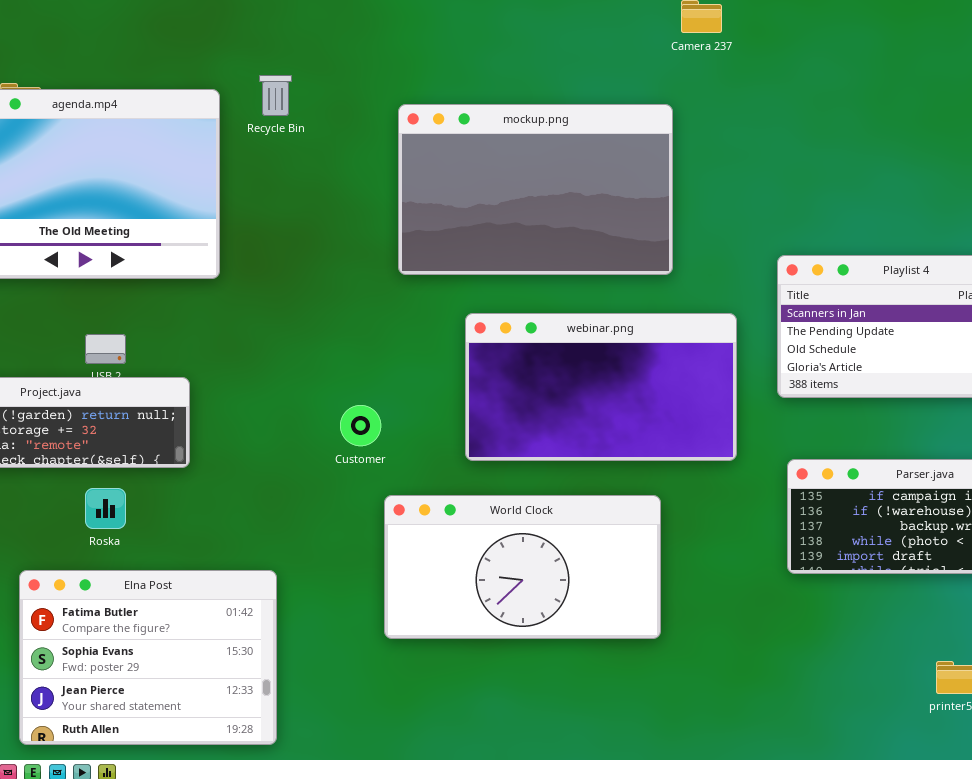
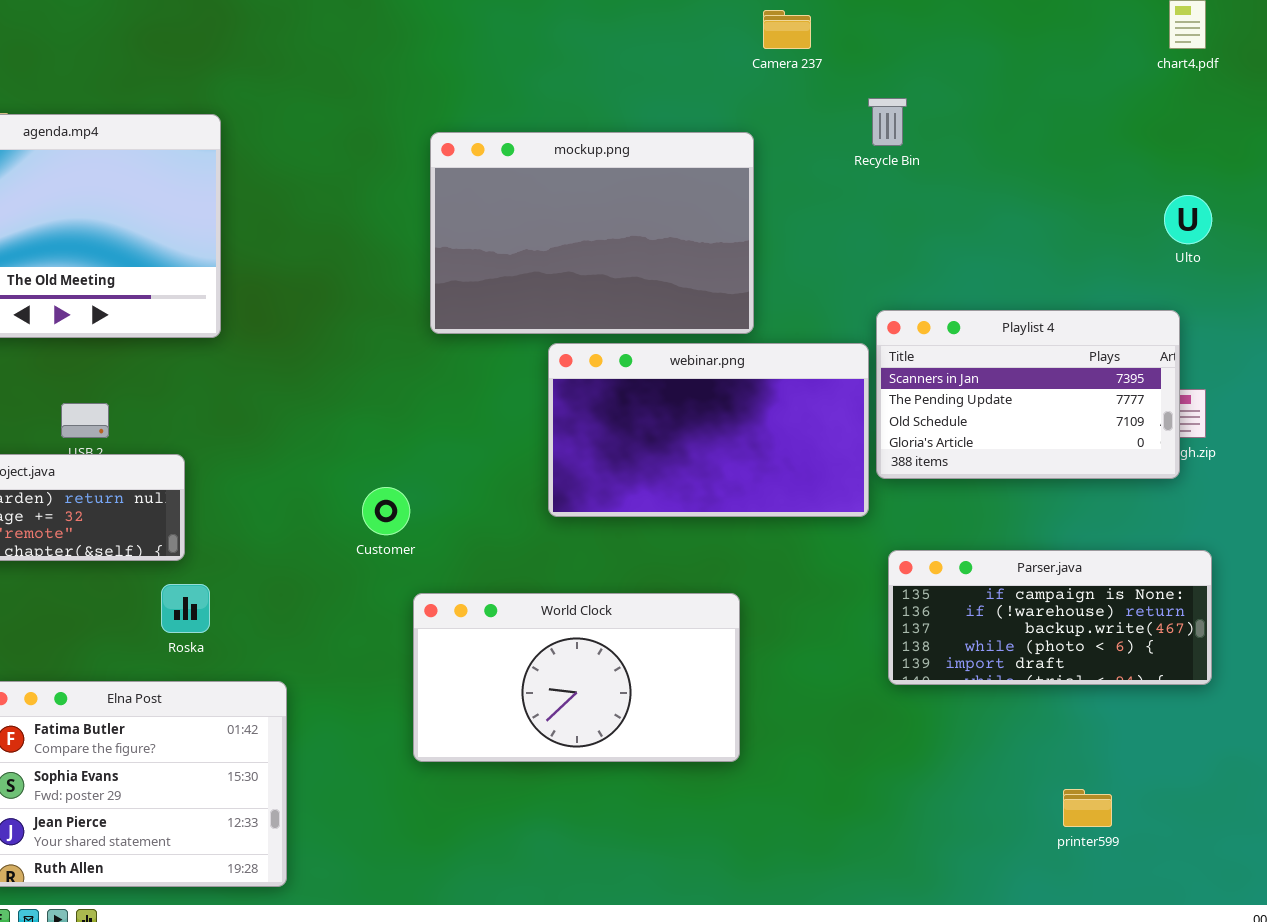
Recycle Bin: [259,75,292,116] -> [868,98,907,146], moved
webinar.png: [465,313,737,461] -> [548,343,869,517], moved
Roska: [85,488,126,529] -> [161,584,210,633], moved

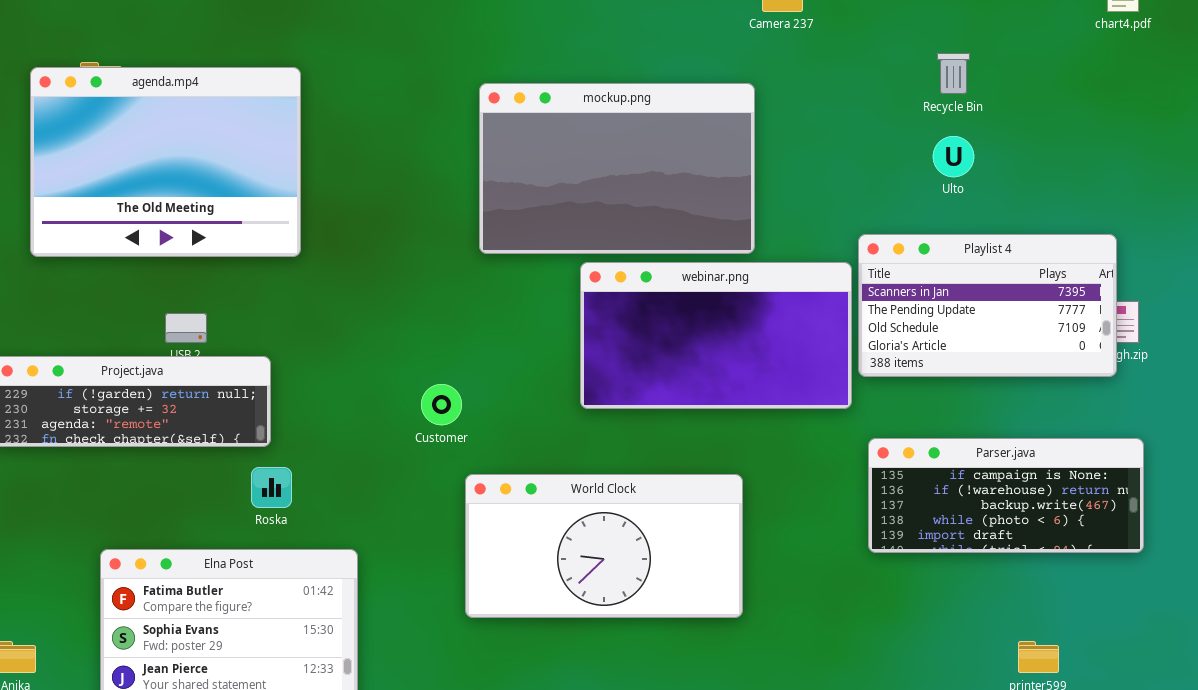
Recycle Bin: [868,98,907,146] -> [937,53,970,94], moved
Ulto: [1164,195,1212,244] -> [933,136,974,177], moved

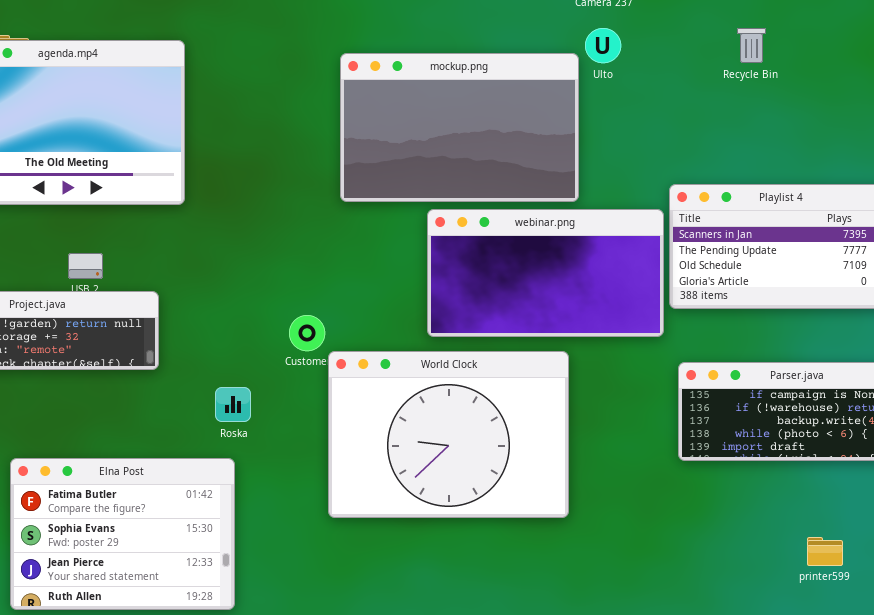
Ulto: [933,136,974,177] -> [585,28,621,63], moved
Roska: [251,467,292,508] -> [215,387,251,422], moved
World Clock: [465,474,743,618] -> [328,351,569,518], resized

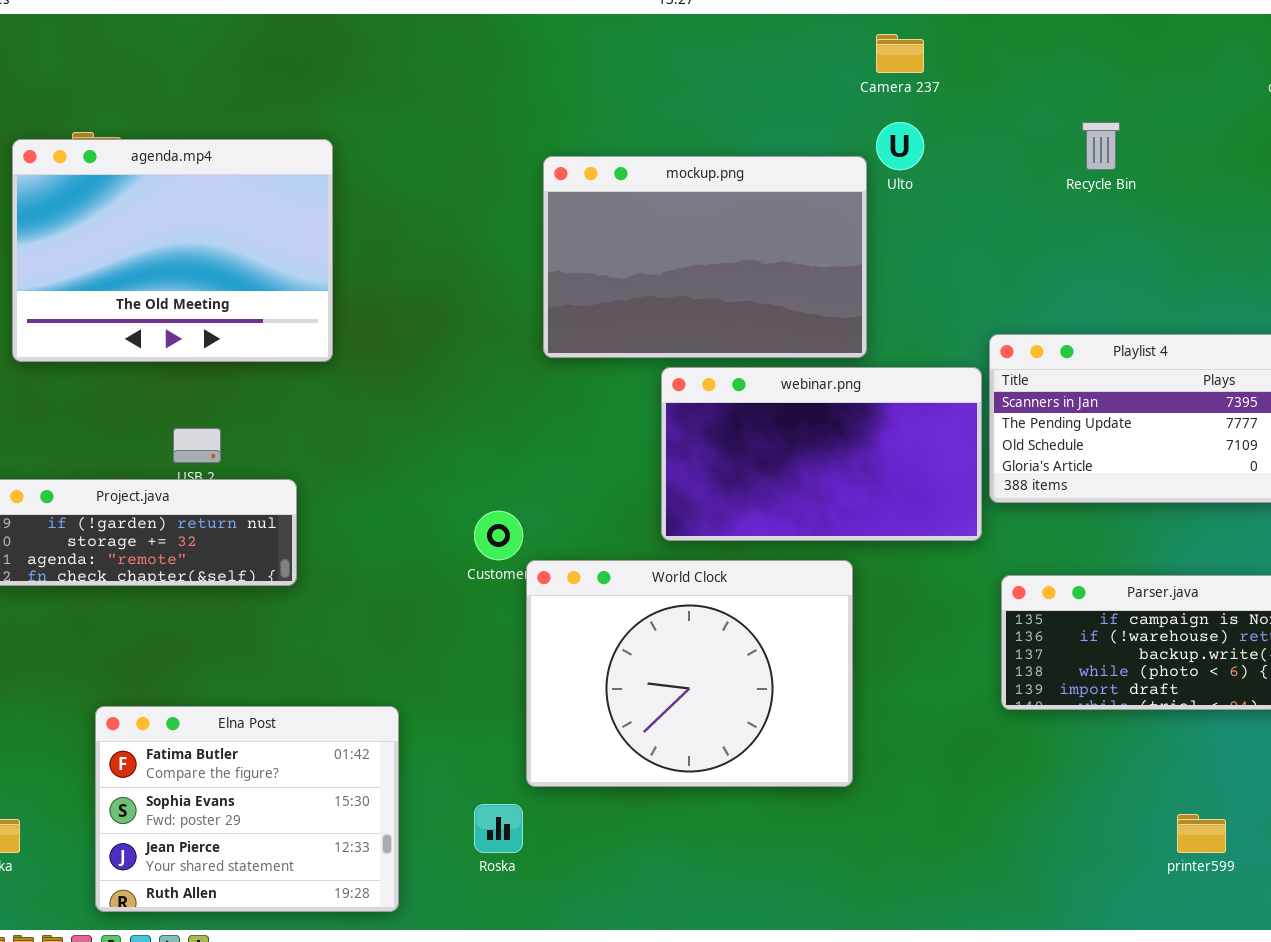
Roska: [215,387,251,422] -> [474,804,523,853], moved

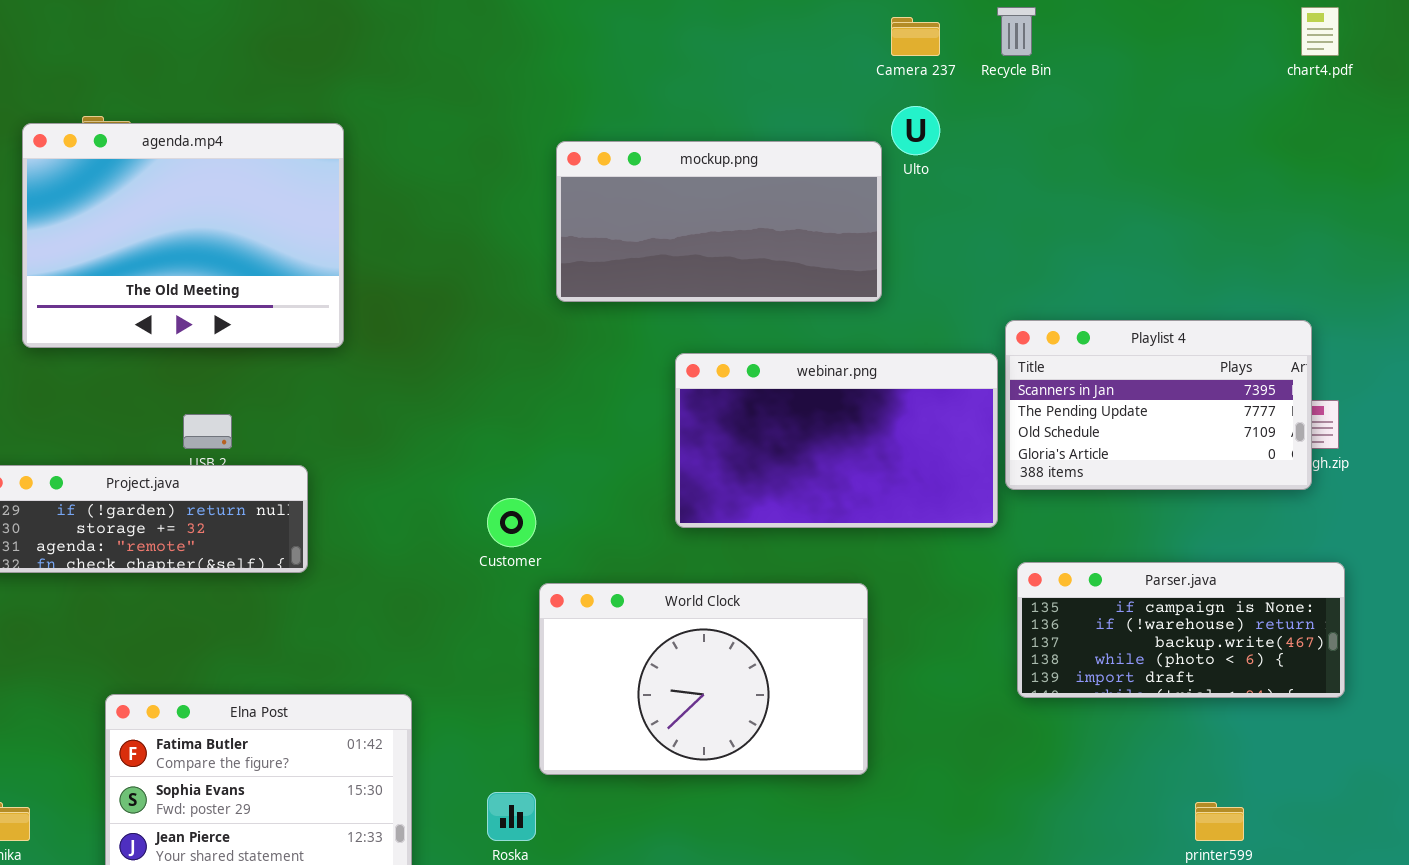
Recycle Bin: [1082,122,1120,170] -> [997,7,1036,56], moved
mockup.png: [543,156,867,358] -> [556,141,882,302], resized
World Clock: [526,560,853,787] -> [539,583,868,775], resized

